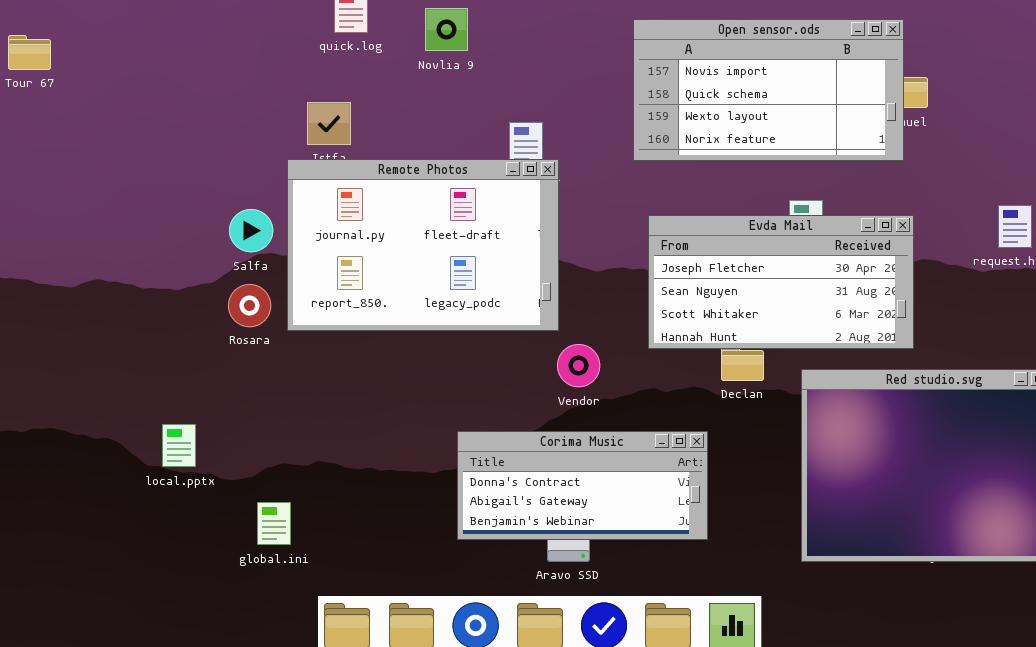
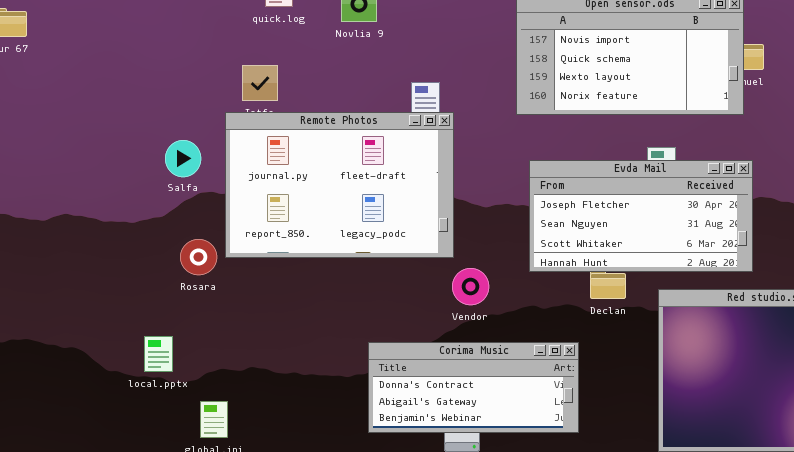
Salfa: [229,209,273,252] -> [165,140,201,177], moved
Rosara: [228,284,271,327] -> [180,239,217,275], moved
local.pptx: [162,424,196,467] -> [144,336,173,372], moved

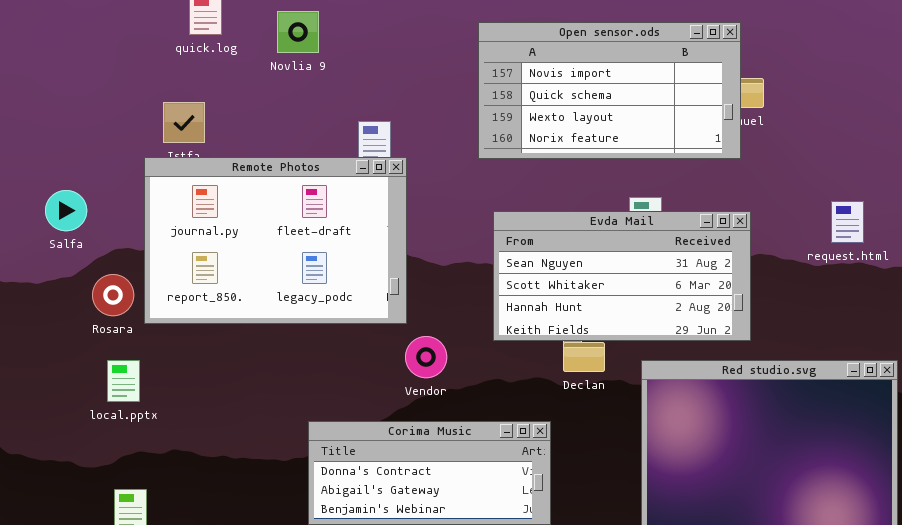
Salfa: [165,140,201,177] -> [45,190,87,231], moved
Evda Mail: [529,160,753,272] -> [493,211,751,341], scrolled down 1 row
Rosara: [180,239,217,275] -> [92,274,134,316], moved
local.pptx: [144,336,173,372] -> [107,360,140,402], moved

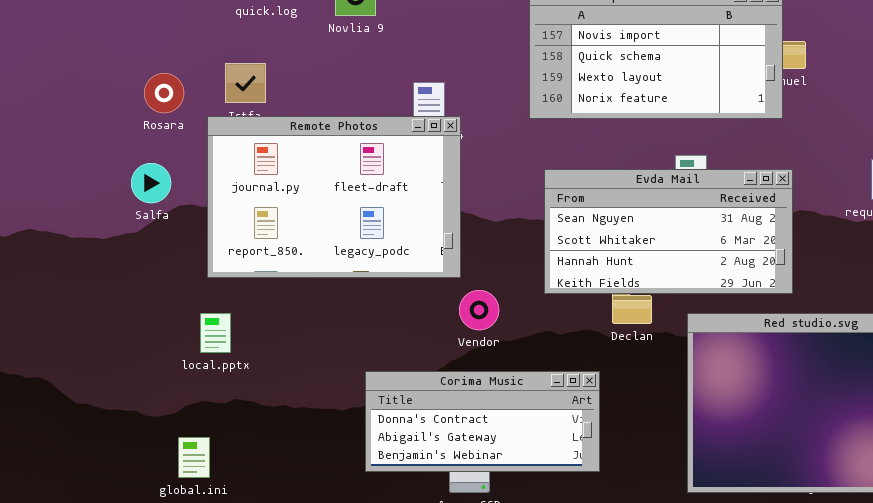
Salfa: [45,190,87,231] -> [131,163,171,203], moved
Rosara: [92,274,134,316] -> [144,73,184,113], moved
local.pptx: [107,360,140,402] -> [200,313,231,353], moved

